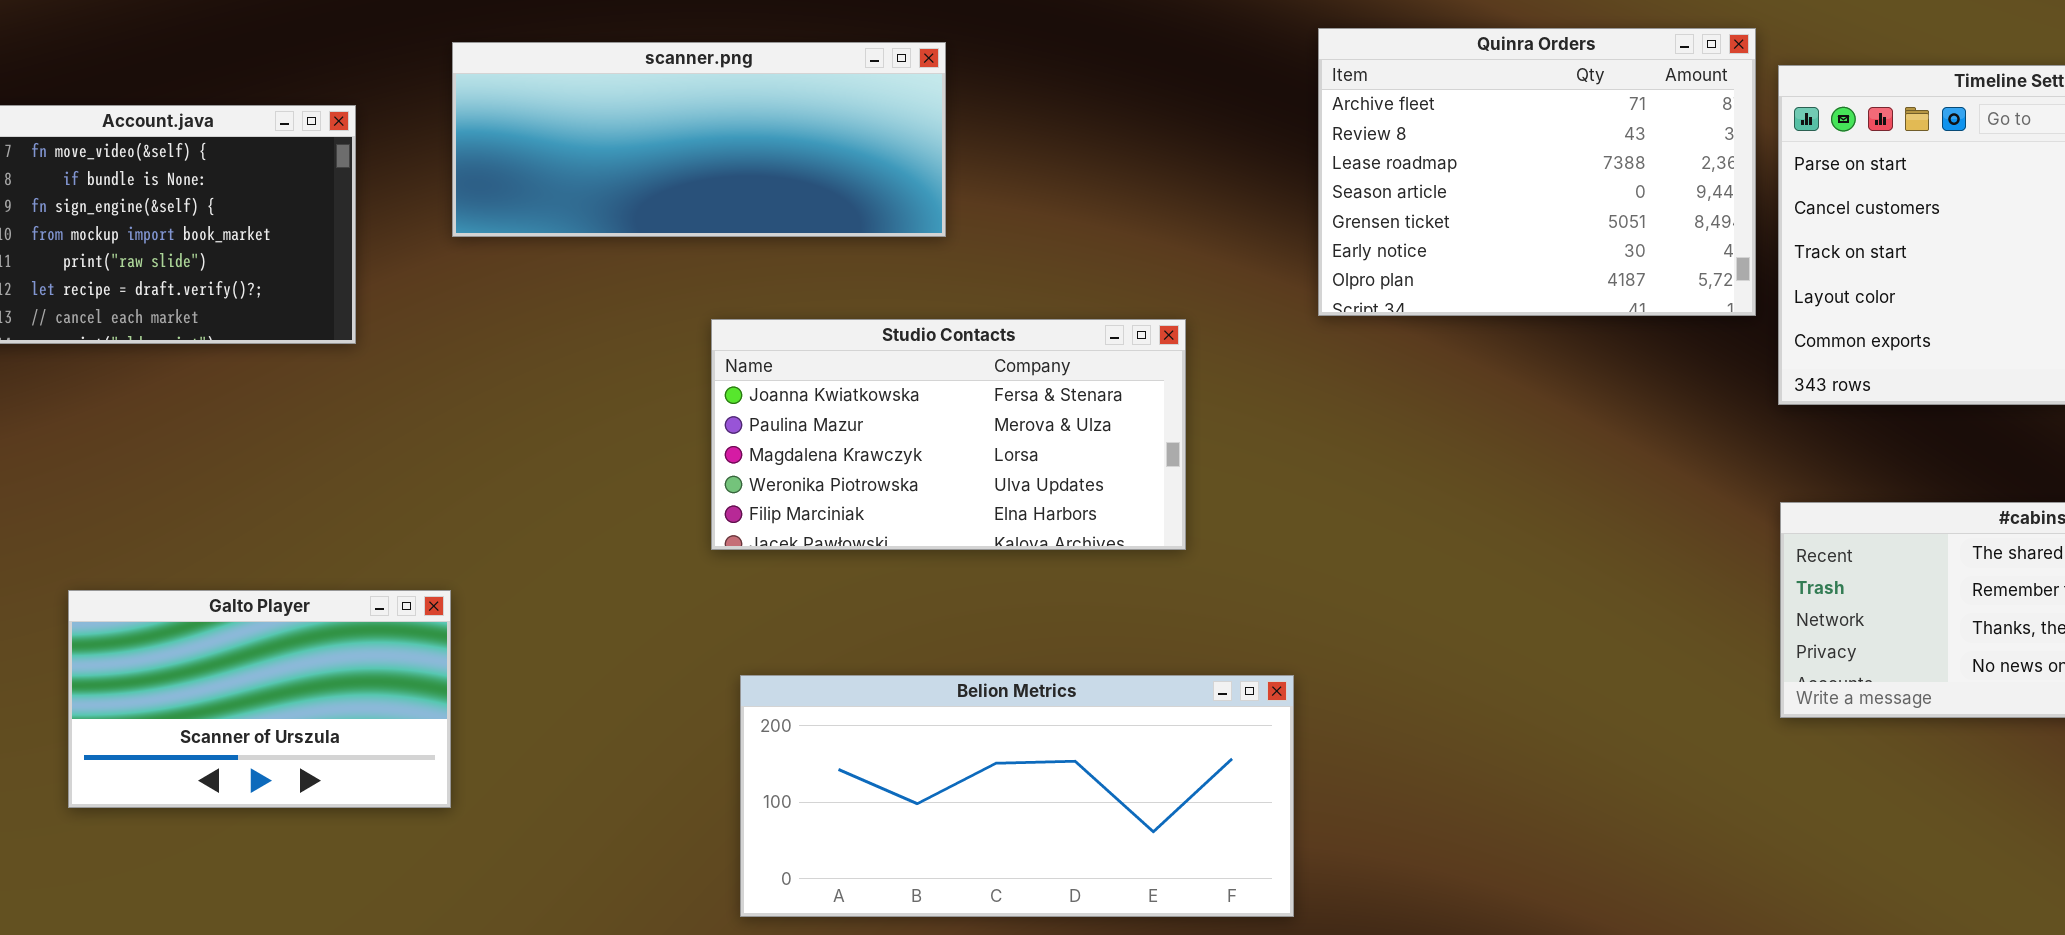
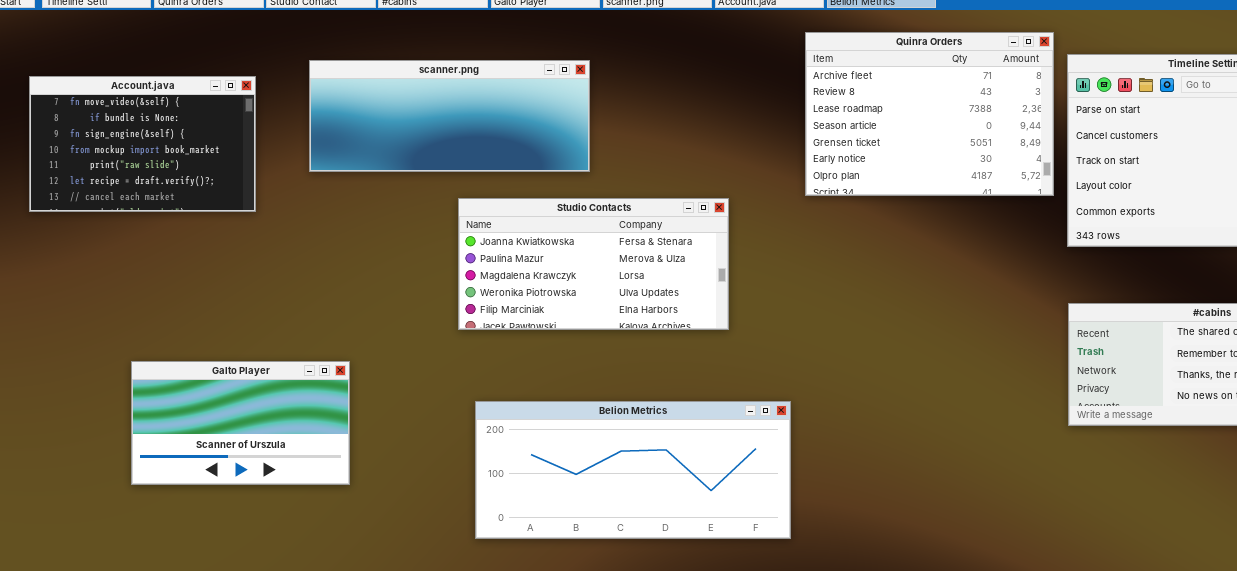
scanner.png: [452,42,946,237] -> [309,60,590,172], moved
Galto Player: [68,590,451,808] -> [131,361,350,485], moved

